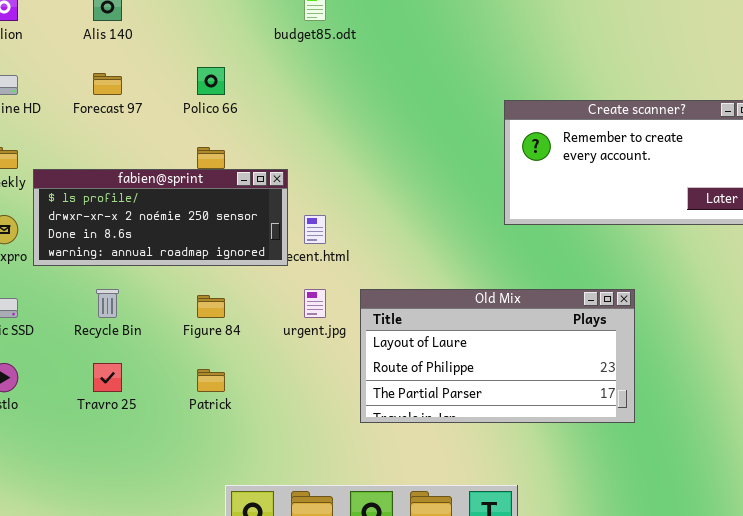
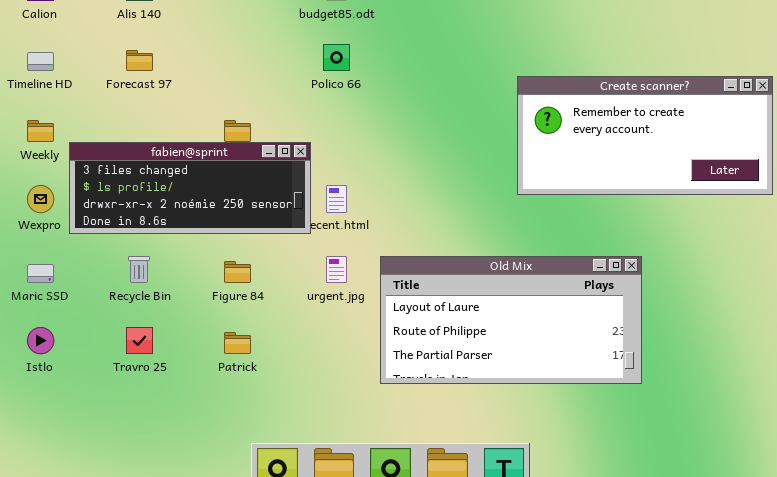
Polico 66: [197,67,225,95] -> [323,44,350,71], moved
fabien@sprint: [33,169,288,266] -> [69,142,311,234], scrolled up 1 row

